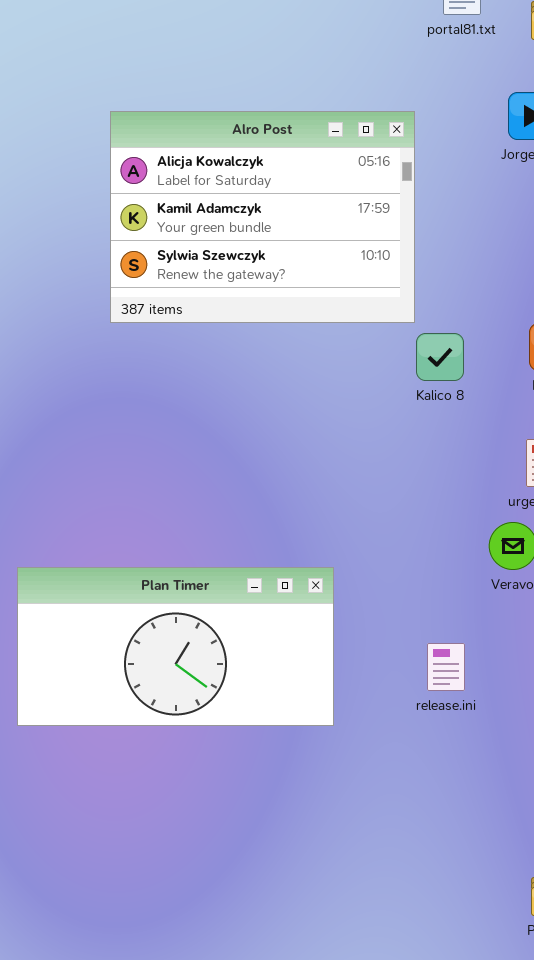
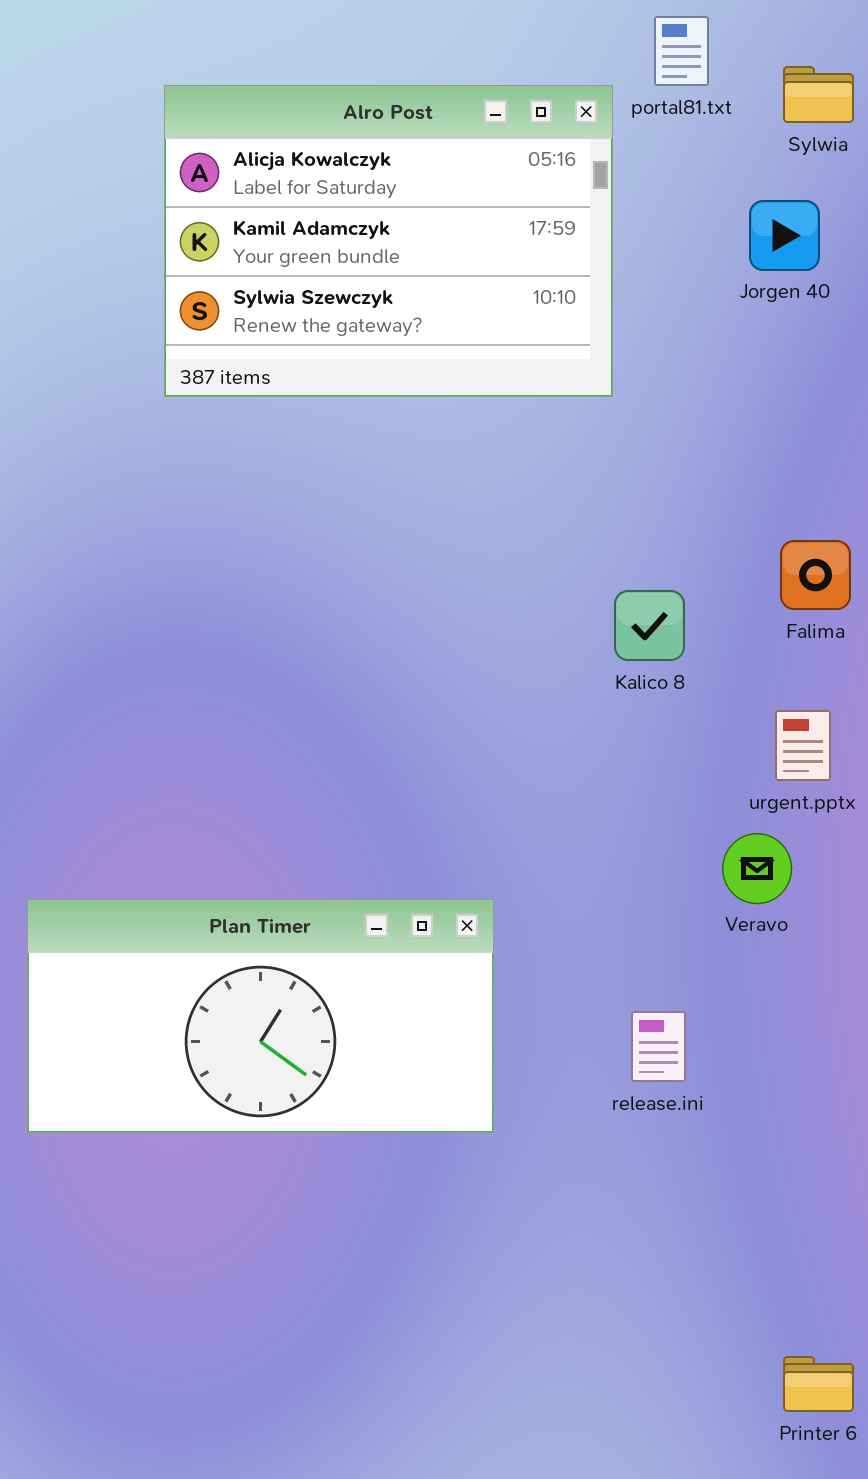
Alro Post: [110,111,415,323] -> [164,85,613,397], moved
Kalico 8: [416,333,464,381] -> [614,590,685,661], moved

